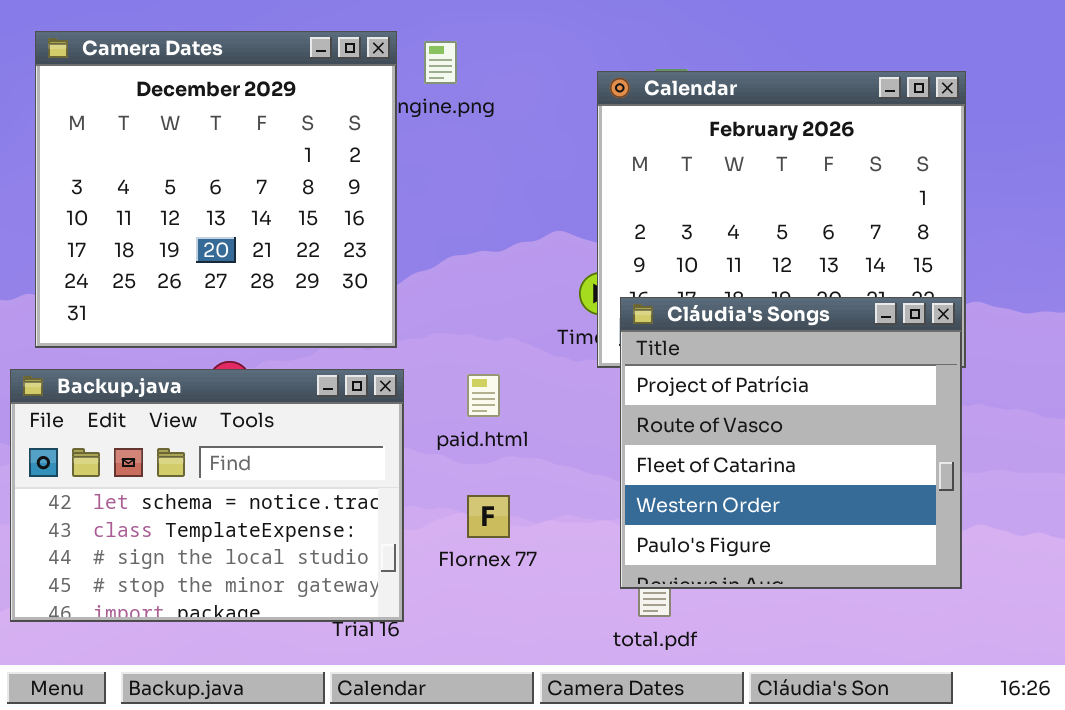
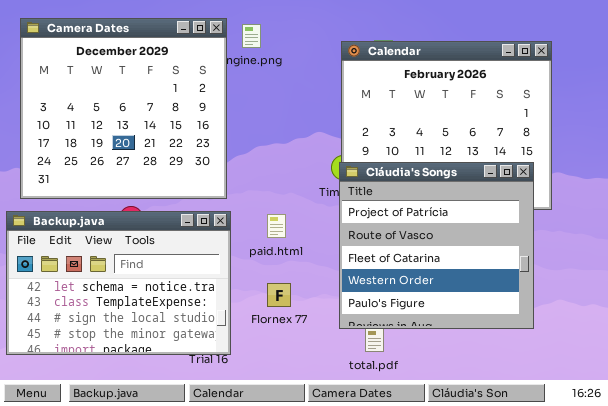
Cláudia's Songs: [620,297,962,589] -> [339,162,534,329], moved

